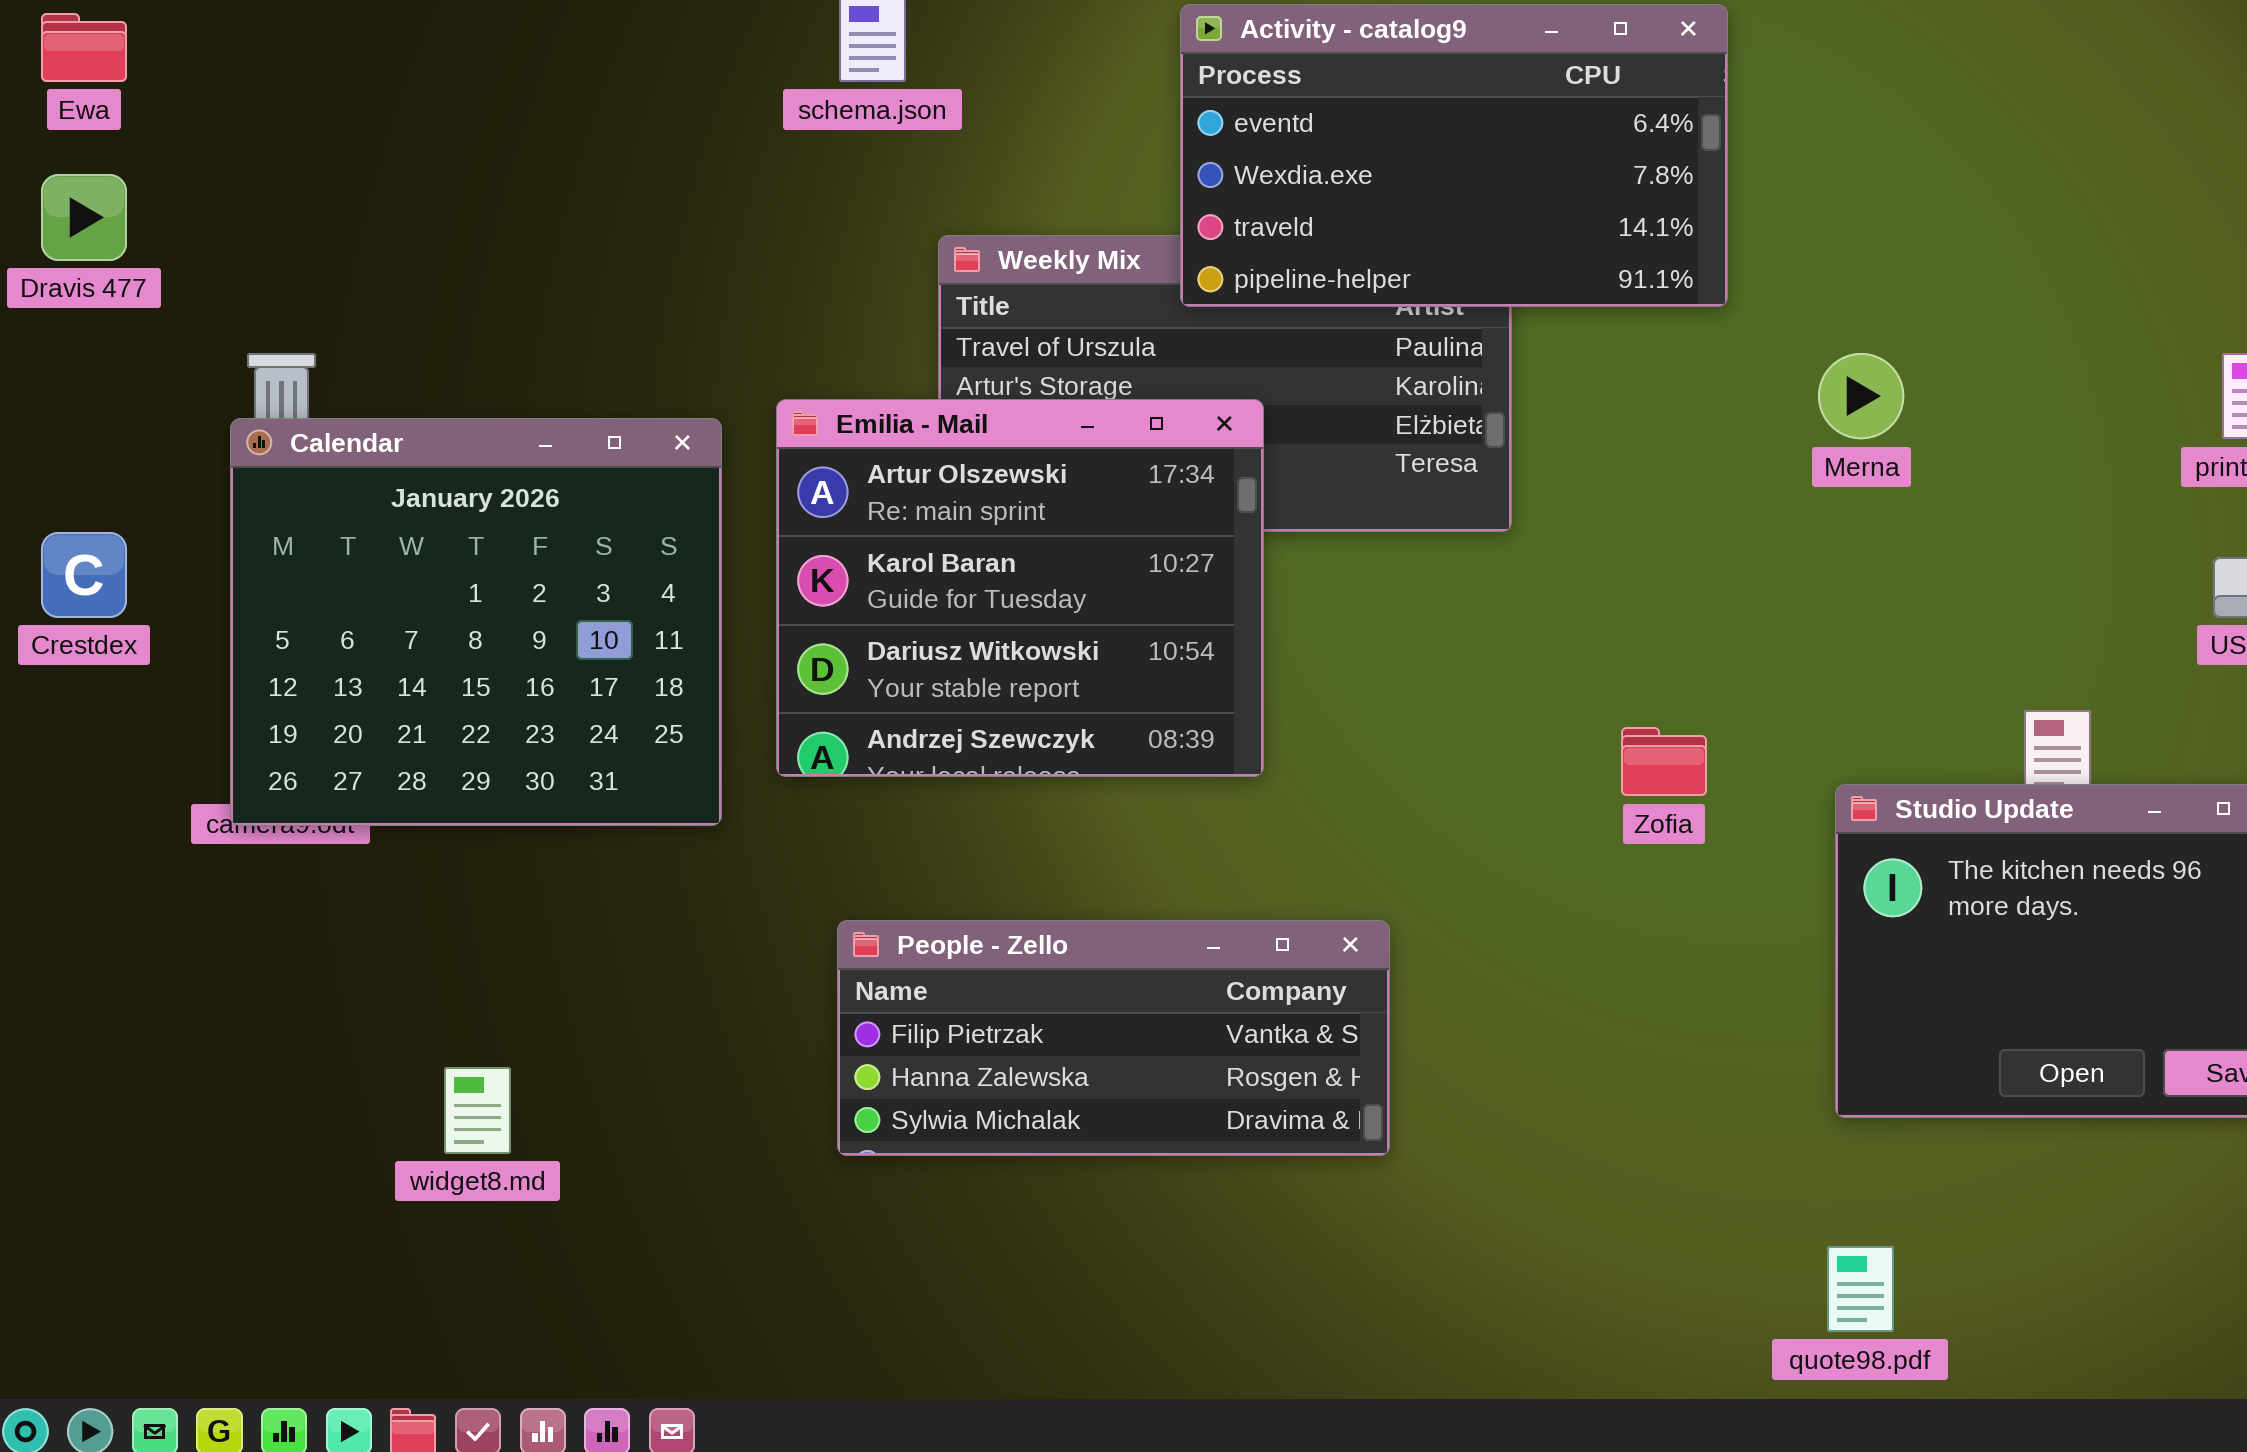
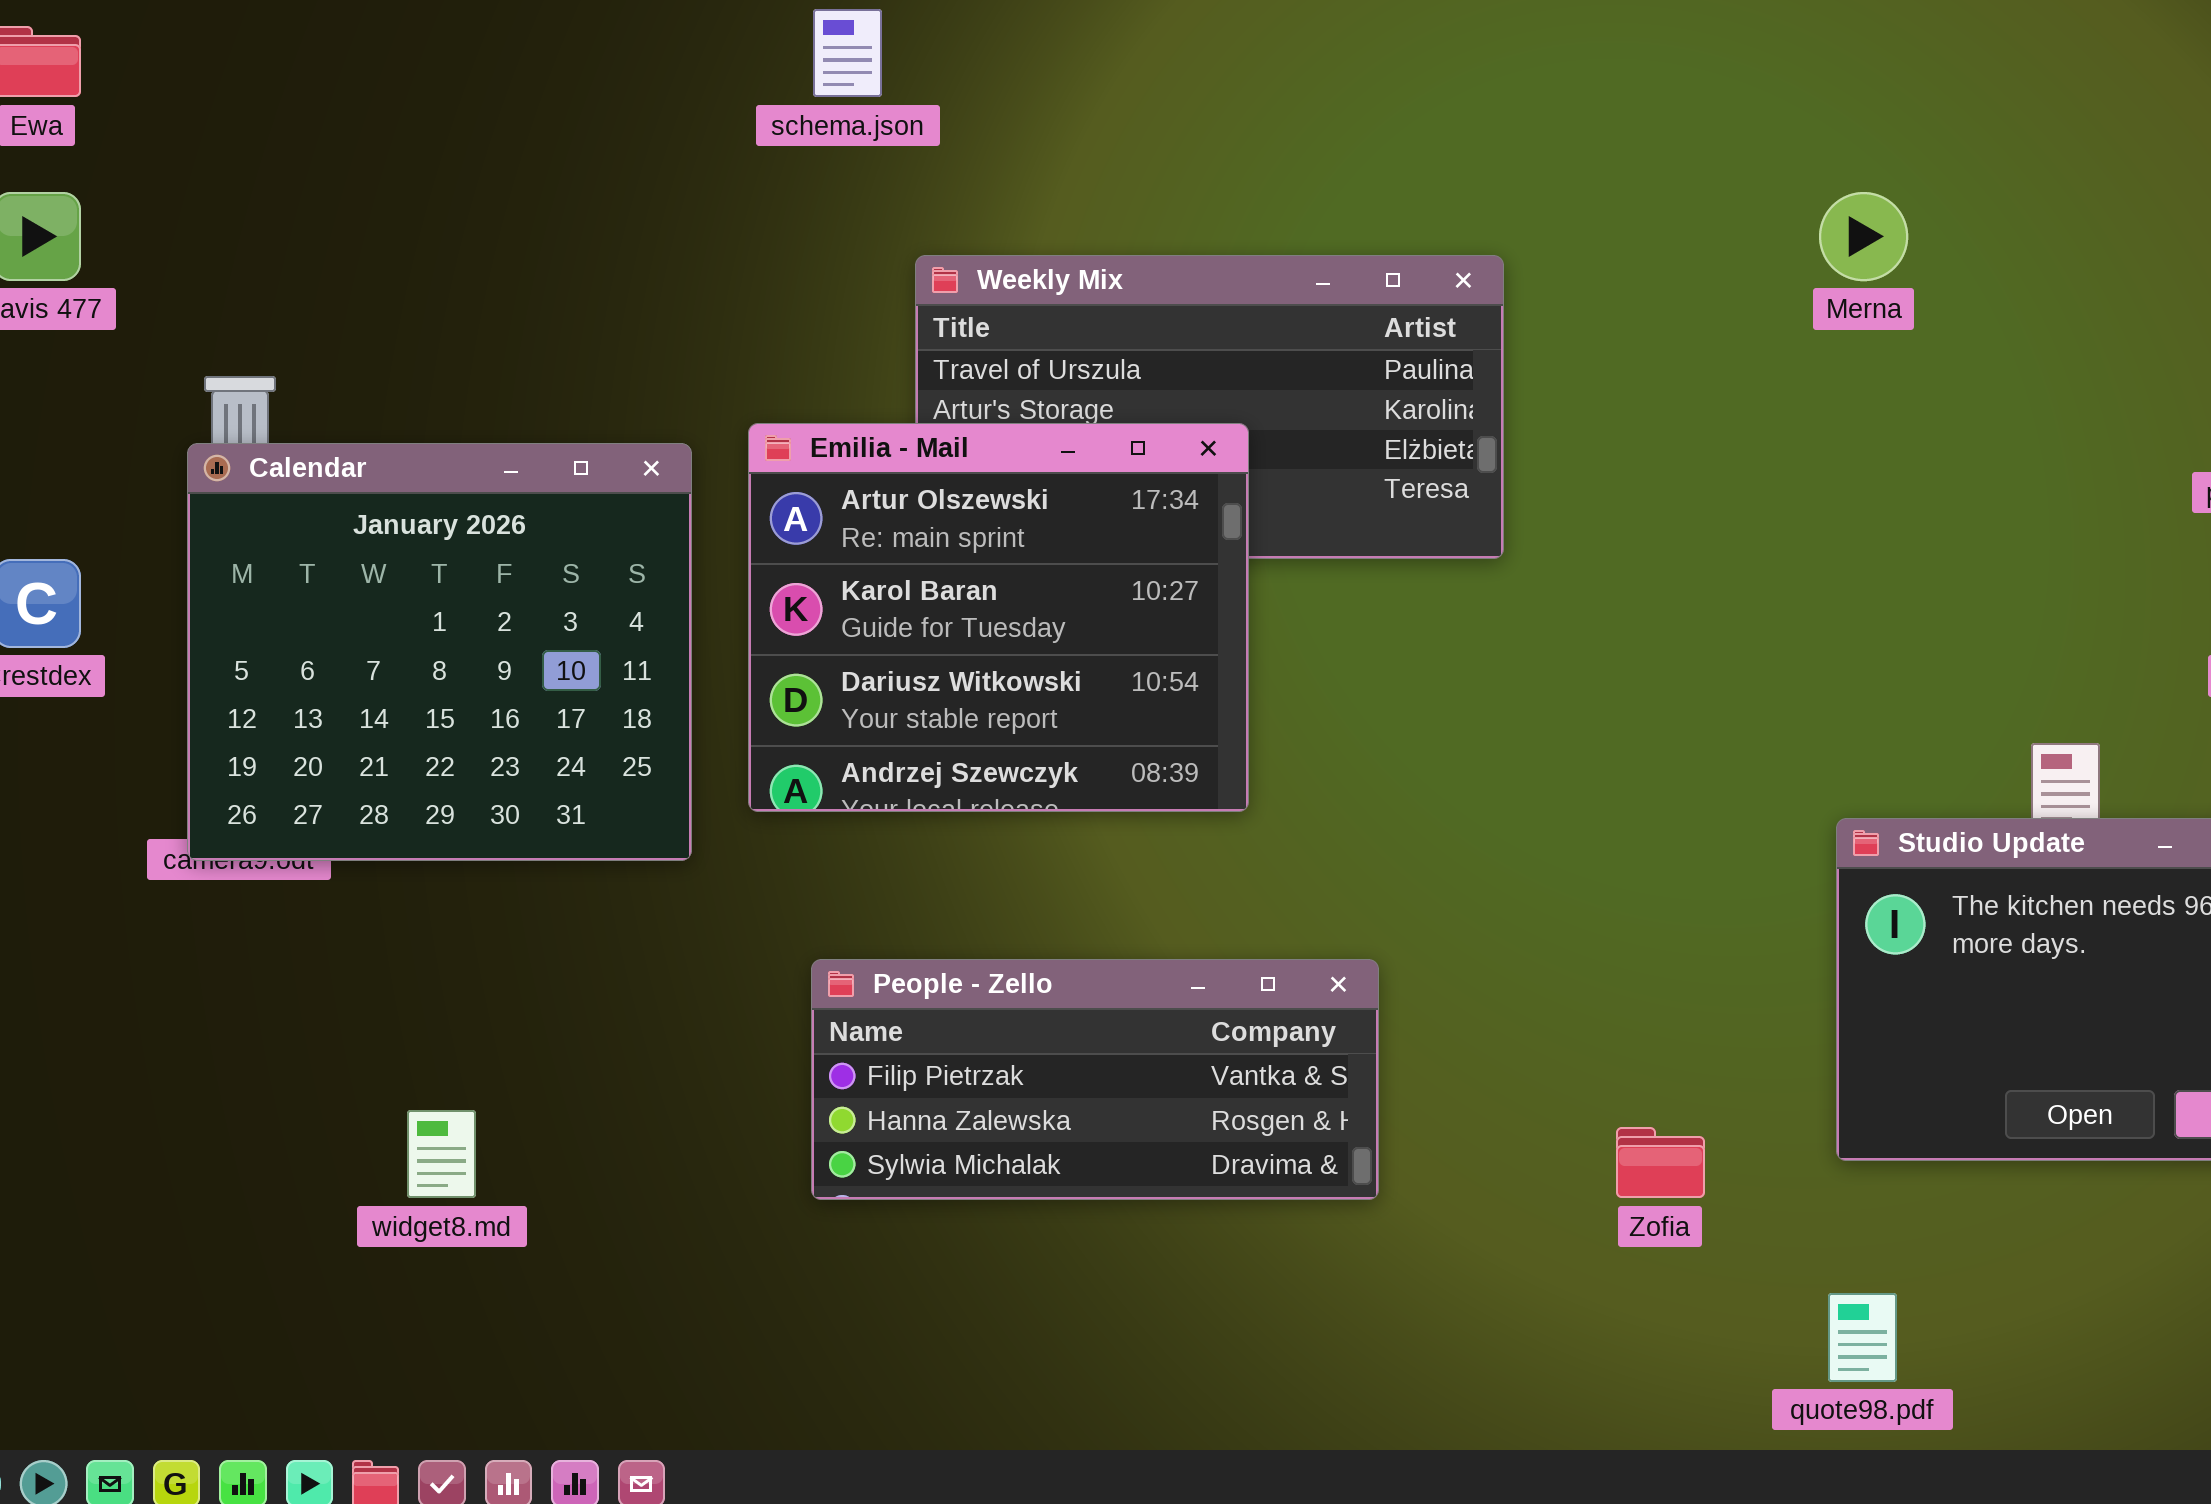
Activity - catalog9: [1180,4,1728,307] -> none, closed
Merna: [1818,353,1904,439] -> [1819,192,1908,281], moved
Zofia: [1621,727,1707,796] -> [1616,1127,1705,1198], moved

